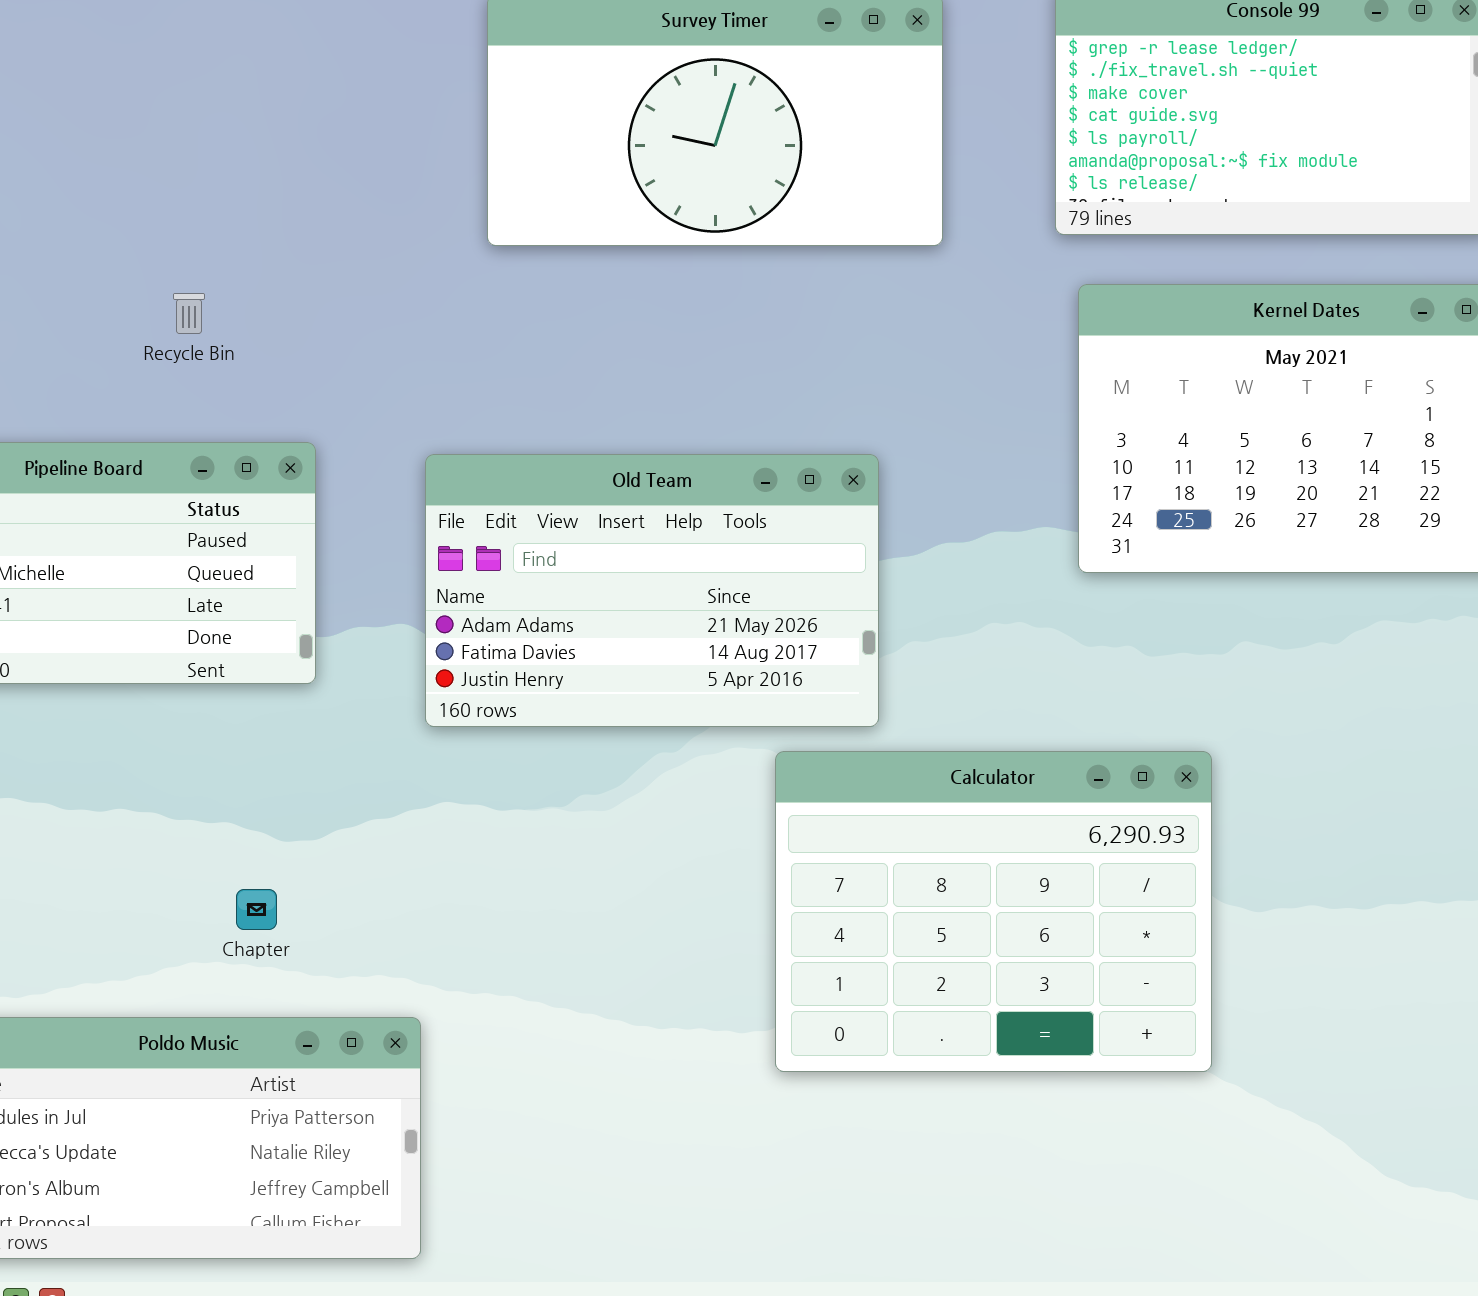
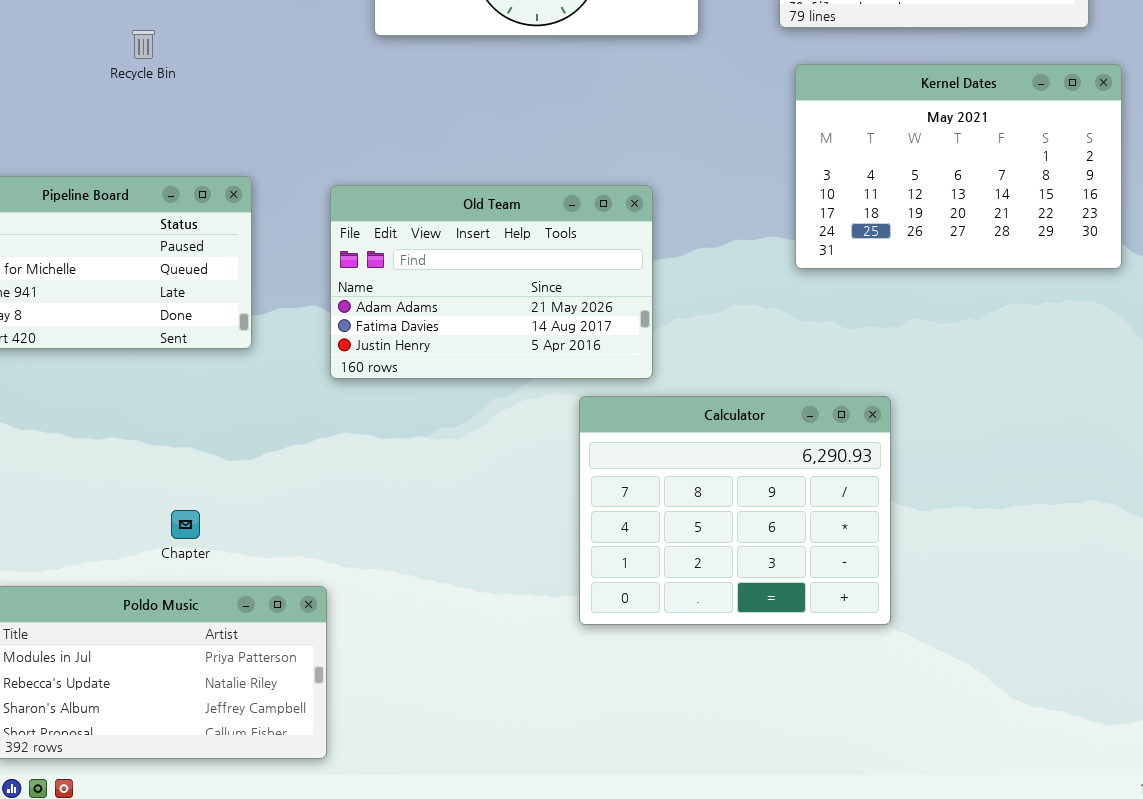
Recycle Bin: [173,293,205,334] -> [132,30,155,59], moved
Chapter: [236,889,277,930] -> [171,510,200,539], moved

